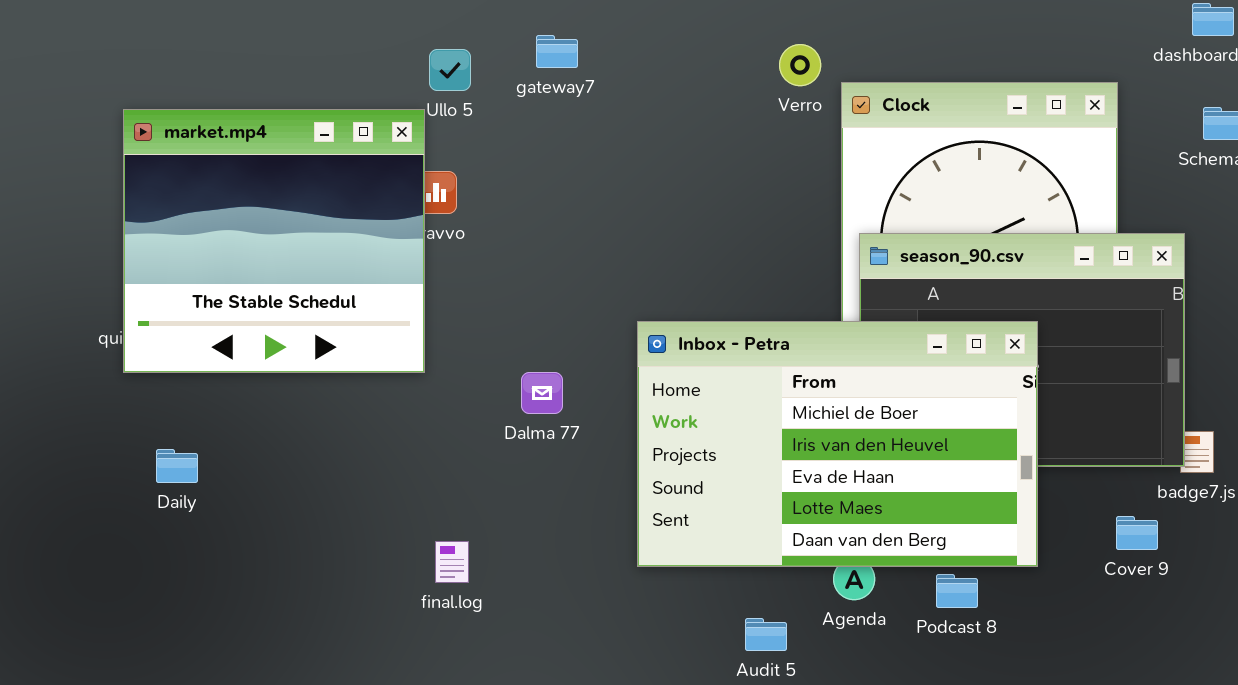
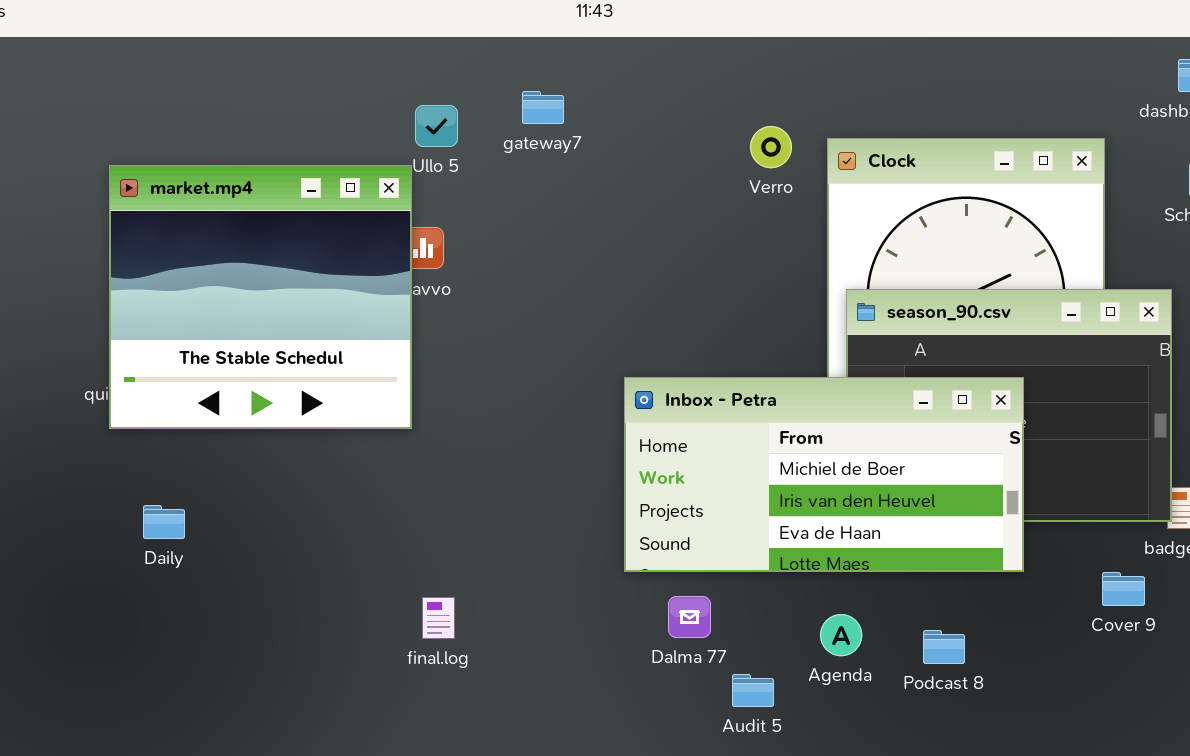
Verro: [779,44,821,86] -> [750,126,792,168], moved
Inbox - Petra: [637,321,1038,567] -> [624,377,1024,572], resized
Dalma 77: [521,372,563,414] -> [668,596,711,638], moved

